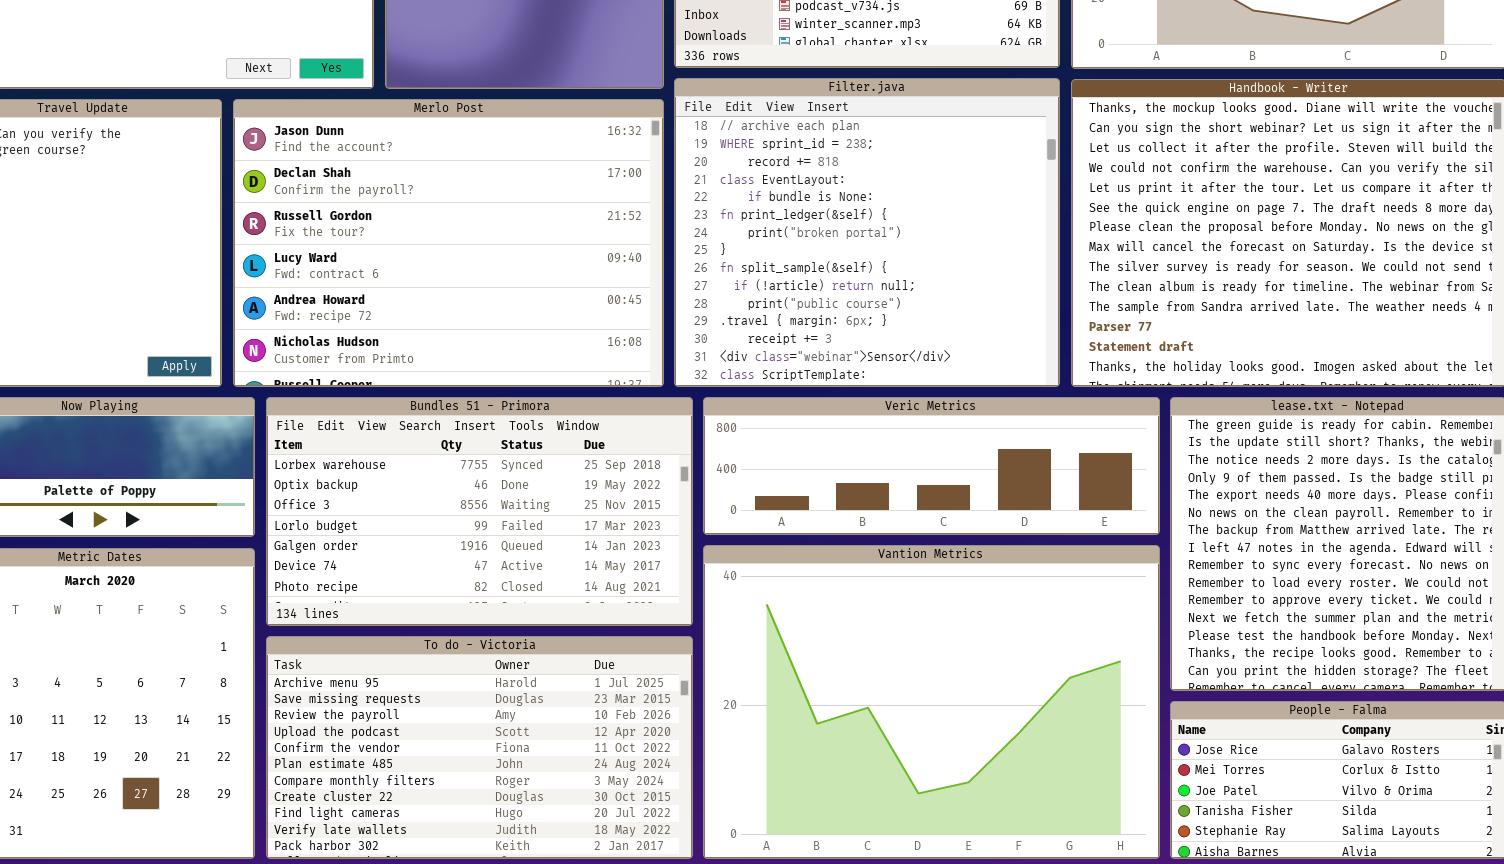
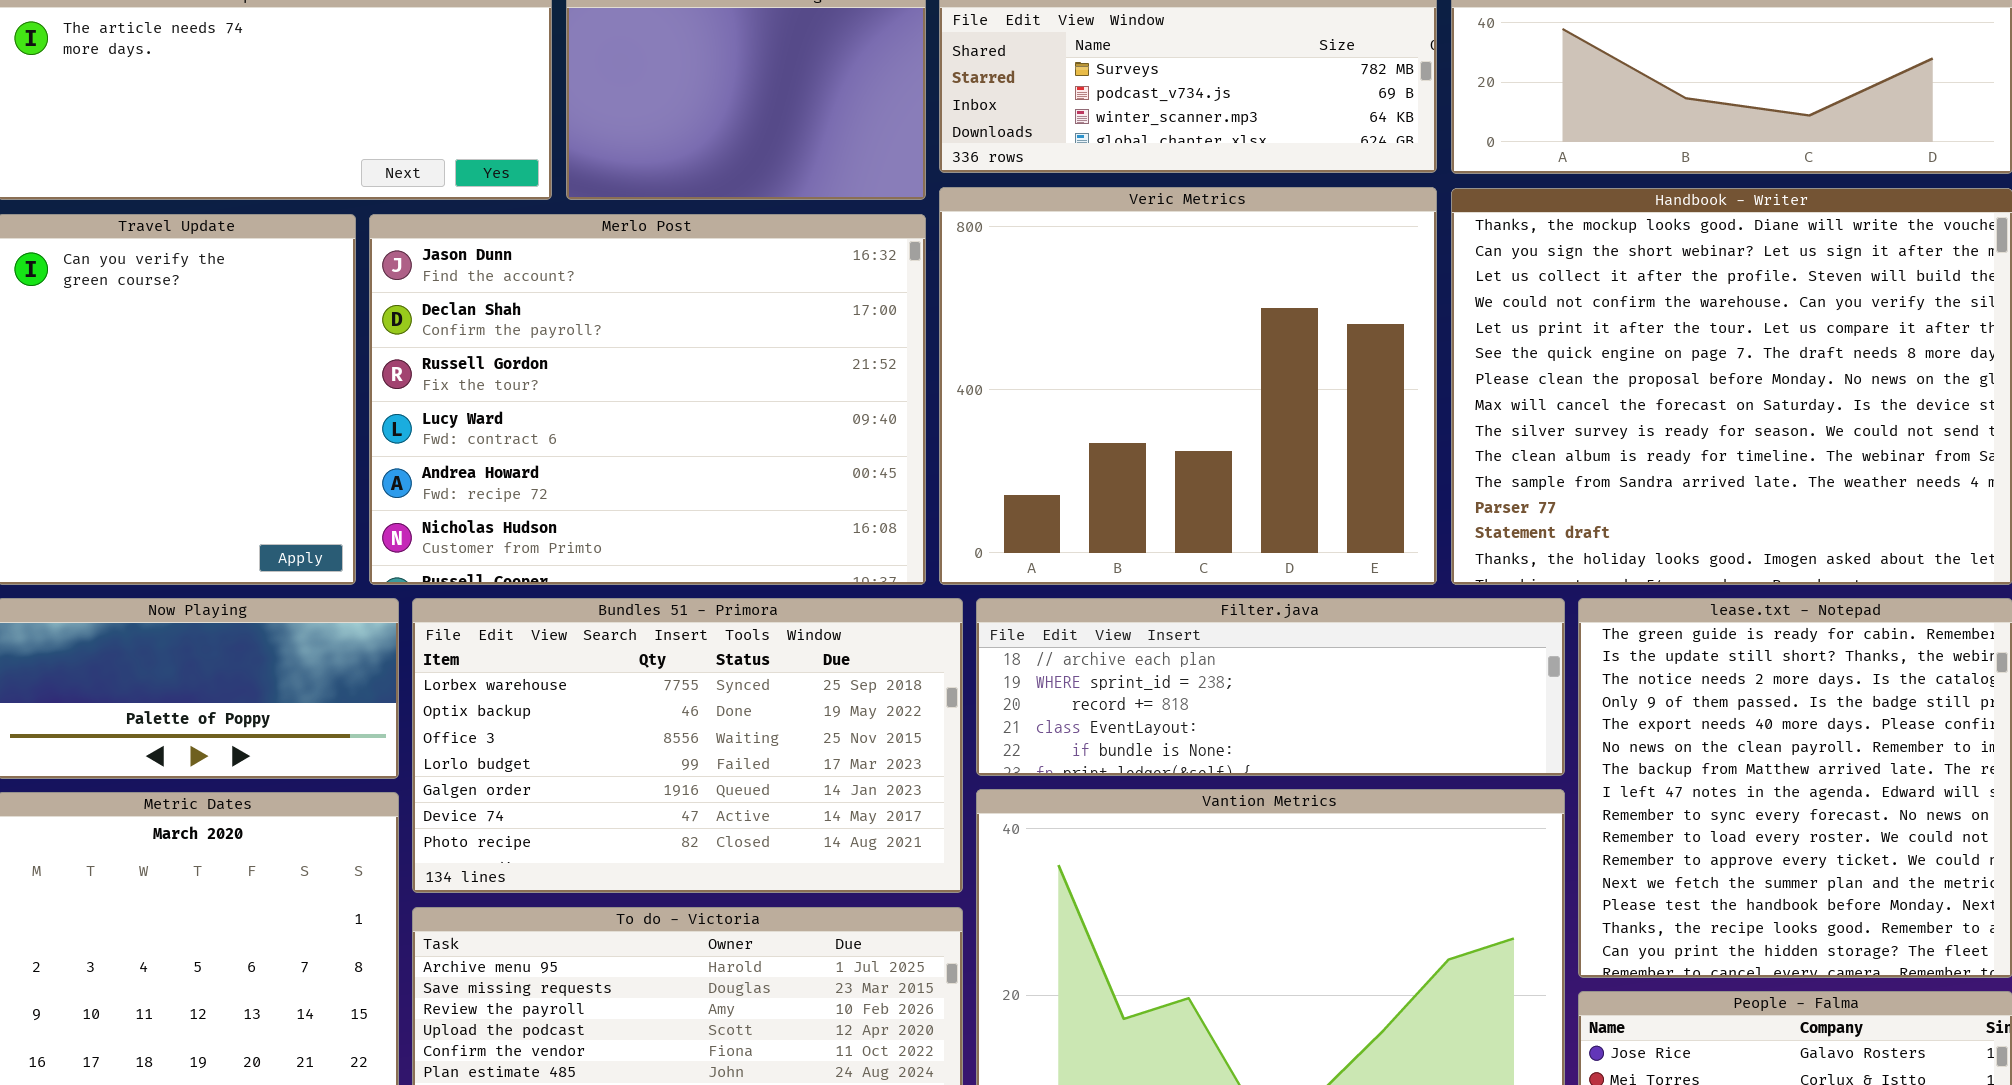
Filter.java: [674,78,1060,387] -> [976,598,1565,776], moved, resized
Veric Metrics: [703,397,1160,535] -> [939,187,1437,585], moved, resized

